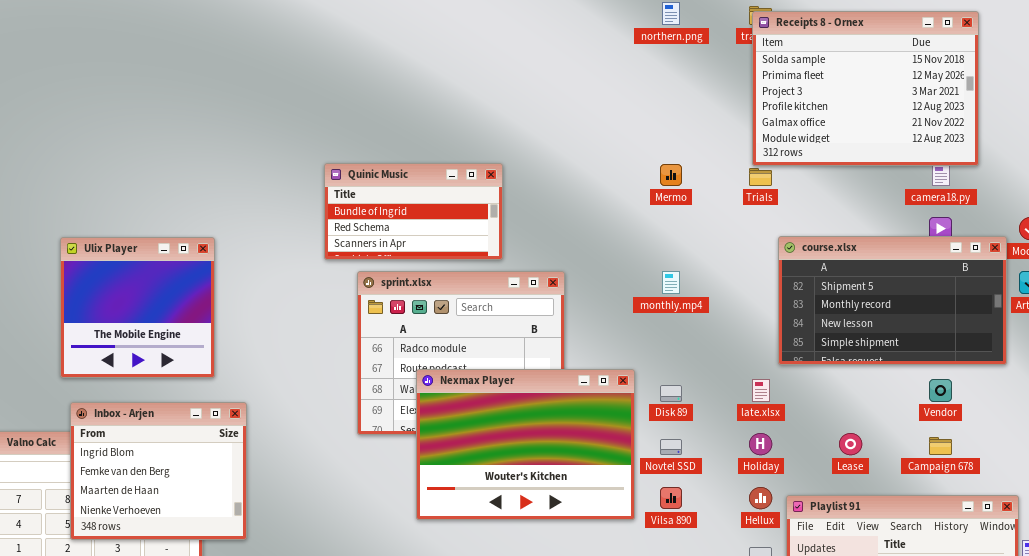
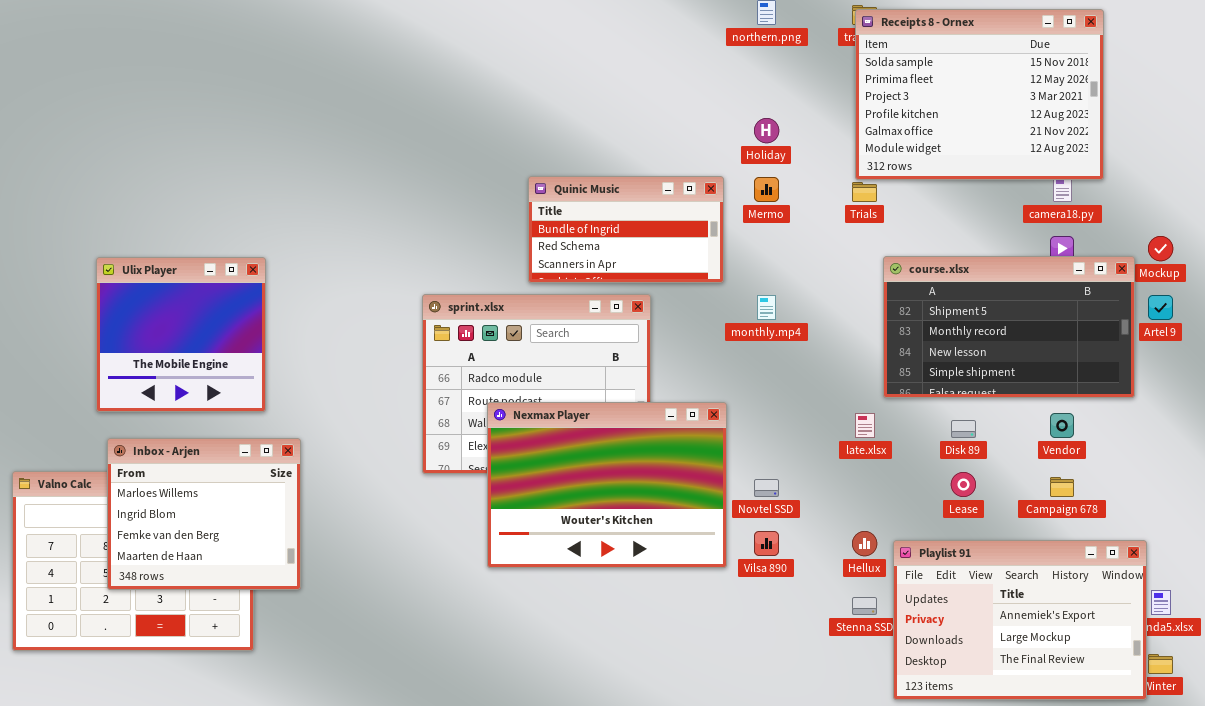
Quinic Music: [324,163,503,260] -> [528,176,724,283], moved
Disk 89: [660,385,682,402] -> [951,420,976,438], moved
Inbox - Arjen: [70,402,247,540] -> [107,438,301,590], scrolled up 1 row
Holiday: [749,433,772,455] -> [754,118,779,143], moved

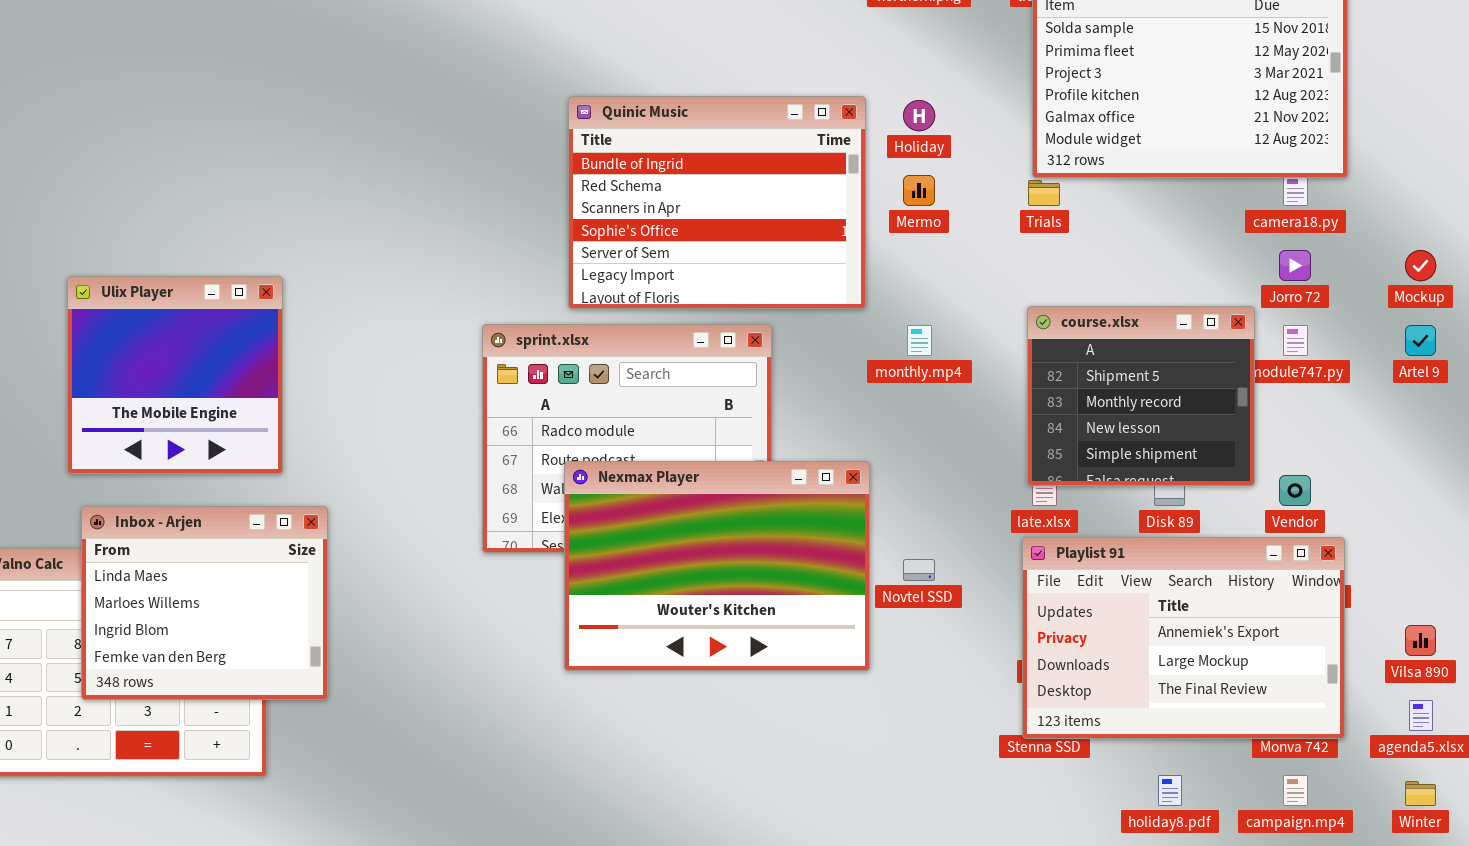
Quinic Music: [528,176,724,283] -> [568,96,866,309], resized
course.xlsx: [883,256,1135,398] -> [1027,306,1255,486], moved, resized
Inbox - Arjen: [107,438,301,590] -> [81,506,328,700], scrolled up 1 row
Vilsa 890: [754,531,779,556] -> [1405,625,1436,656], moved
Playlist 91: [893,540,1147,700] -> [1022,537,1345,739], moved

